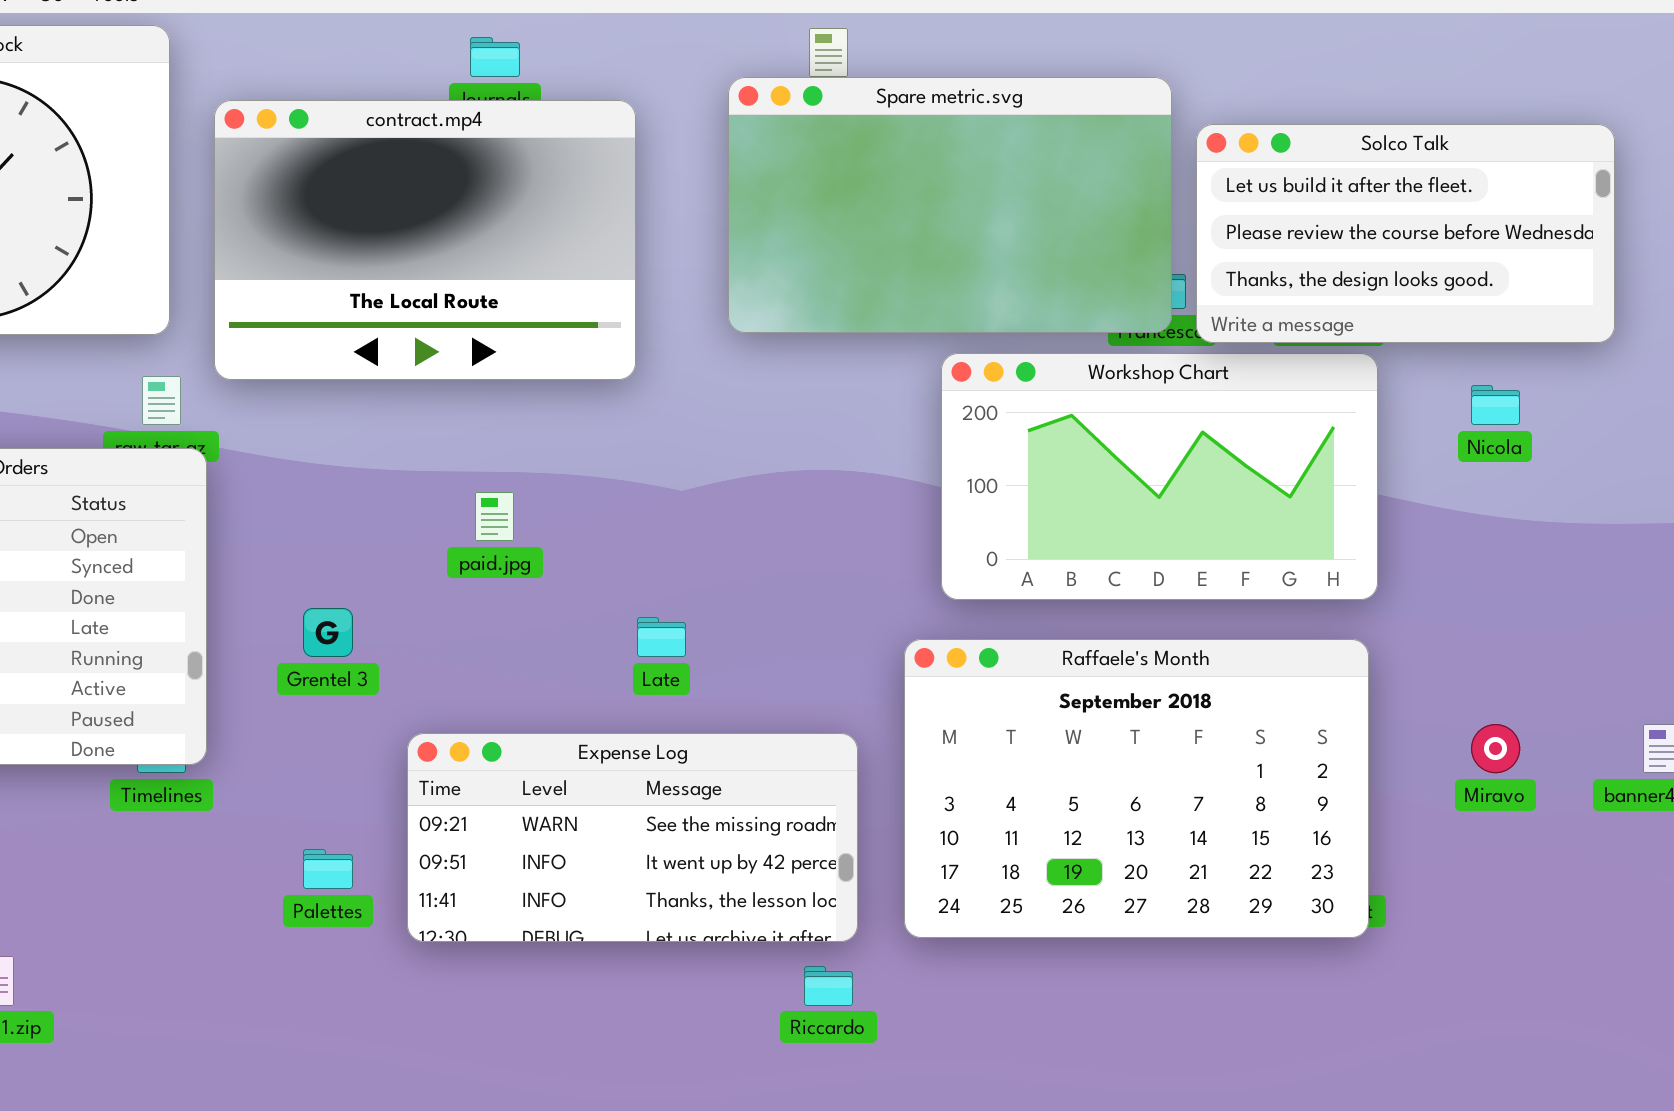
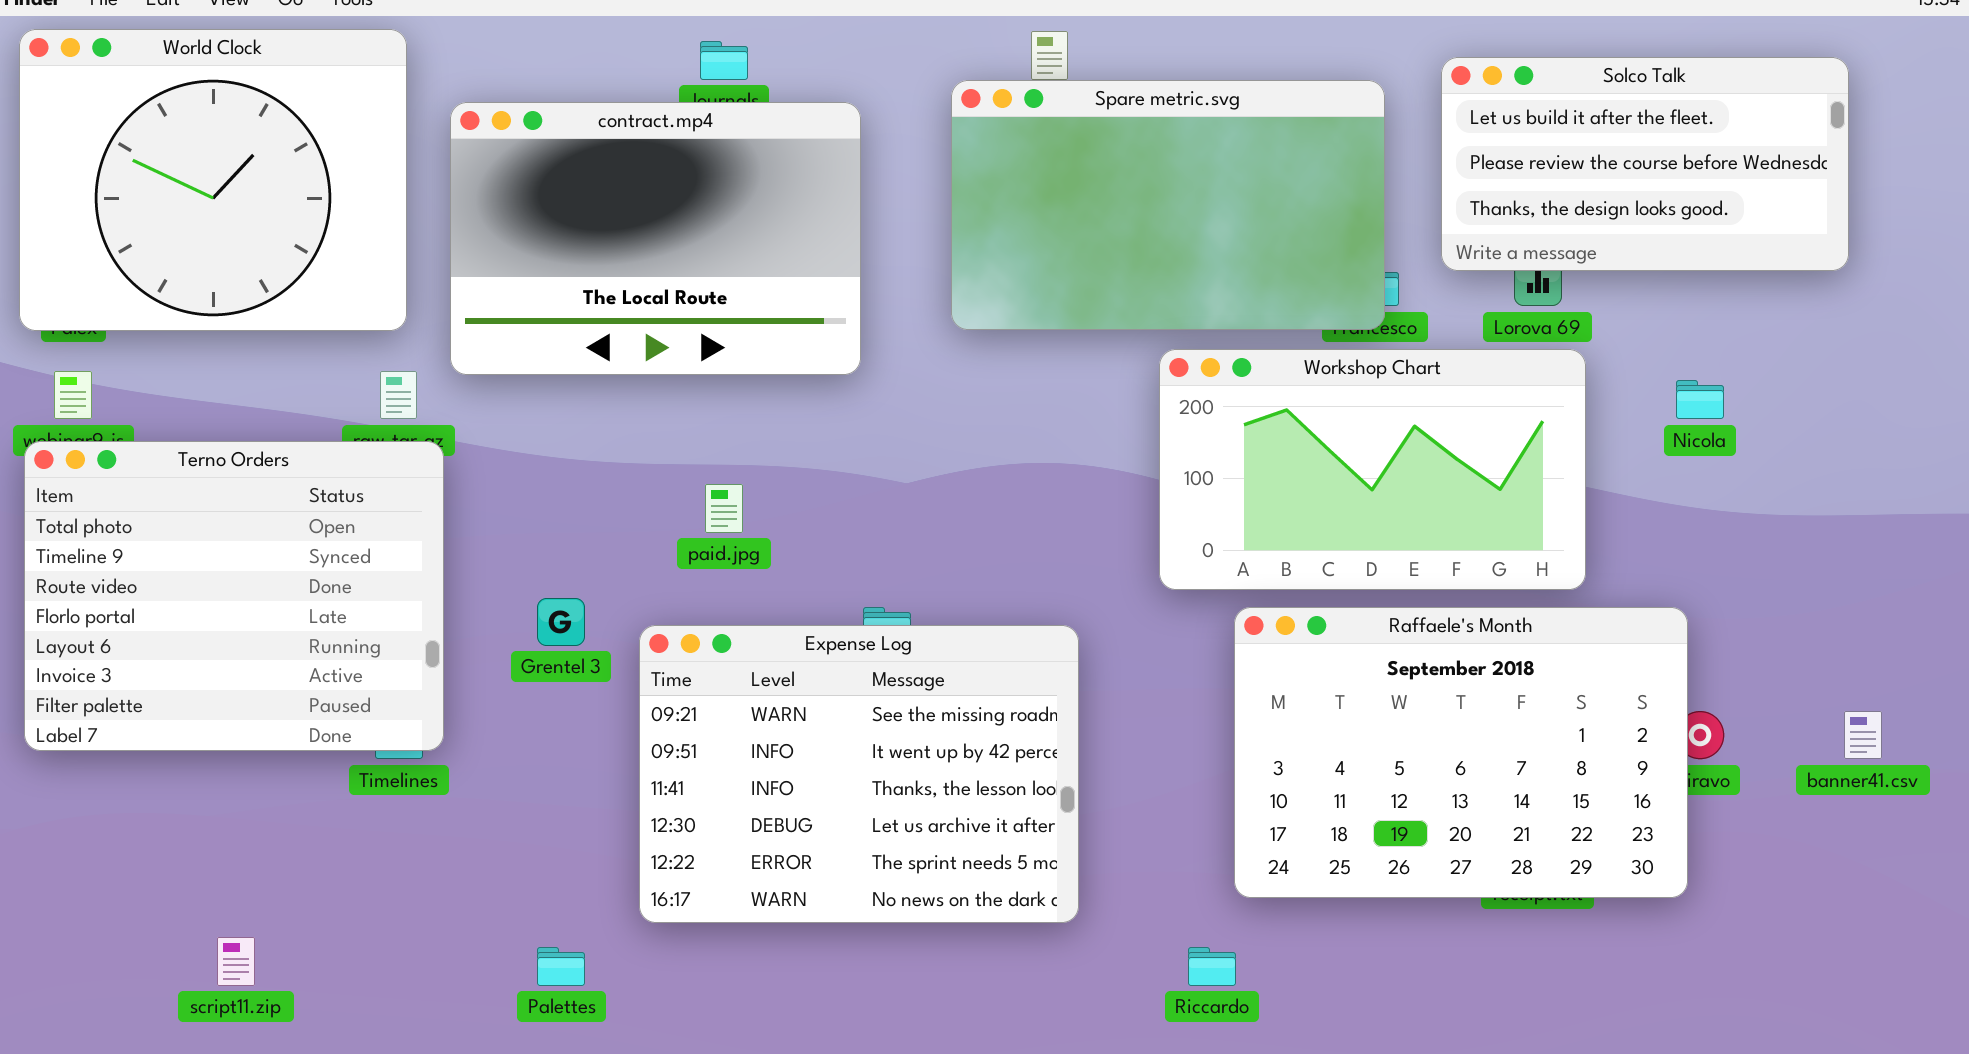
Solco Talk: [1196,124,1615,343] -> [1441,57,1849,271], moved
Raffaele's Month: [904,639,1369,938] -> [1234,607,1688,898], moved
Expense Log: [407,733,858,942] -> [639,625,1079,923], resized
Palettes: [303,849,353,889] -> [537,947,585,986], moved
Riccardo: [804,966,853,1006] -> [1188,947,1236,986], moved

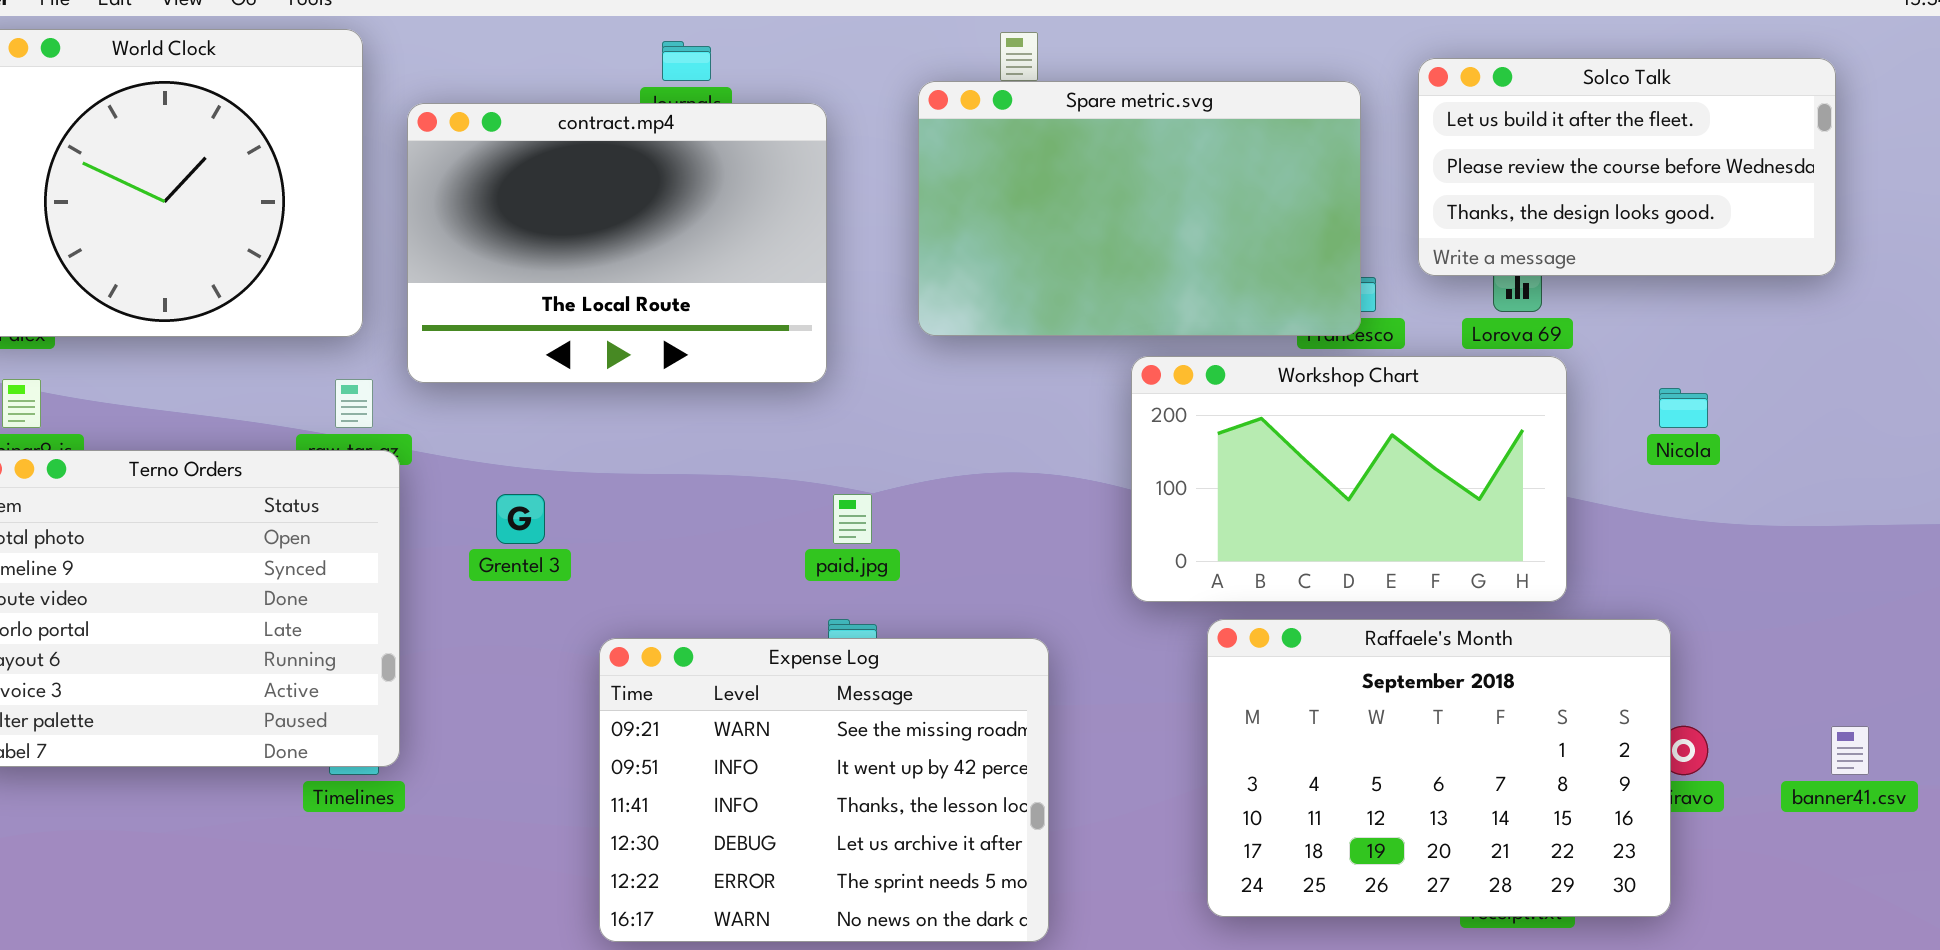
paid.jpg: [705,484,743,533] -> [833,494,872,544], moved
Grentel 3: [537,598,585,646] -> [496,494,545,544], moved

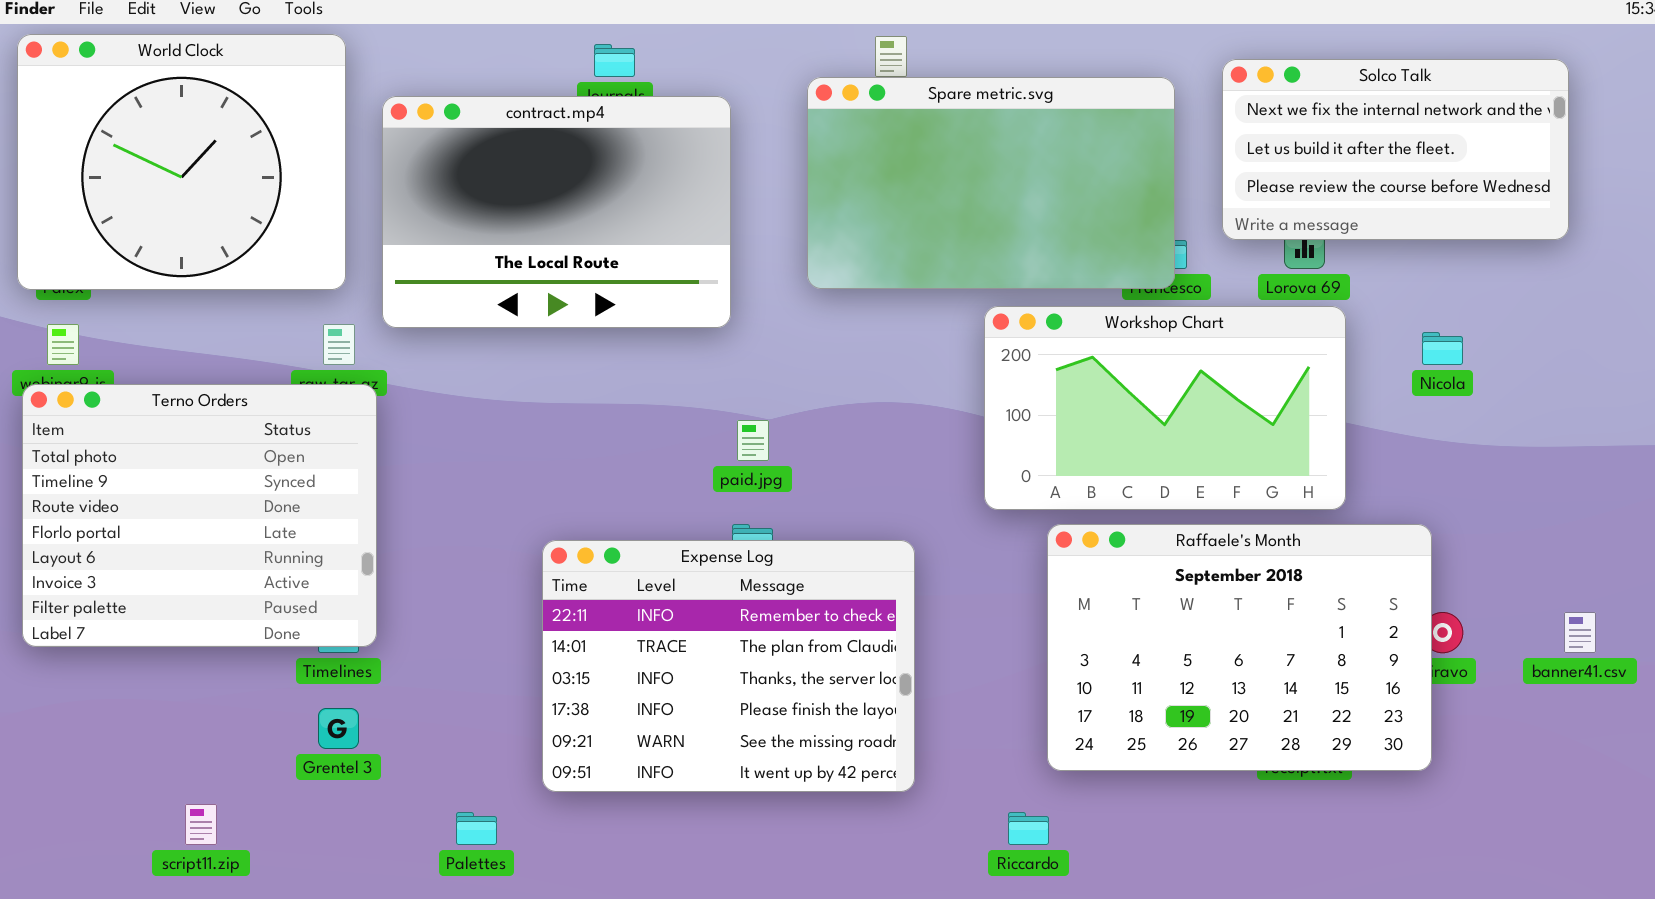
Solco Talk: [1418,58,1836,276] -> [1222,59,1569,240], scrolled up 1 row
Grentel 3: [496,494,545,544] -> [318,708,359,749], moved
Expense Log: [599,638,1049,942] -> [542,540,915,792], scrolled up 4 rows

